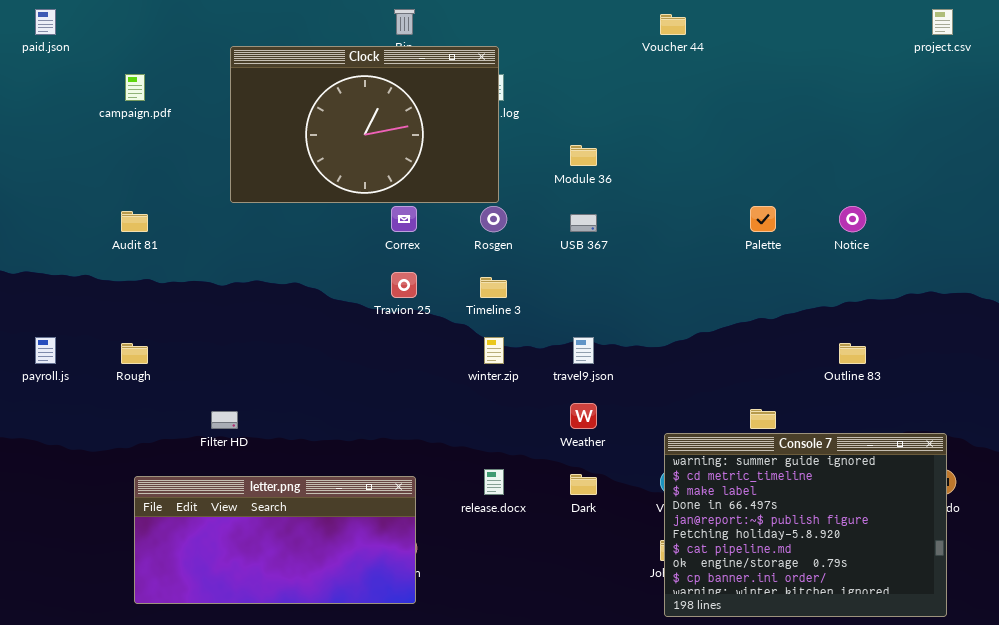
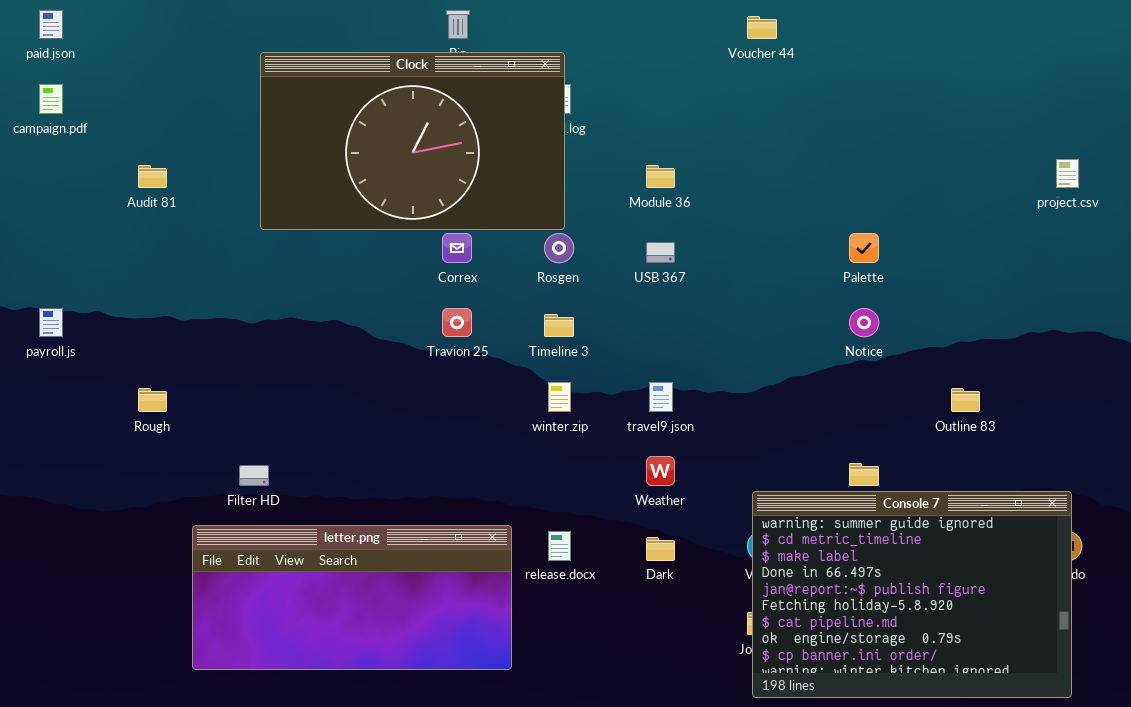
project.csv: [932,9,953,35] -> [1056,159,1079,188], moved
campaign.pdf: [125,74,145,101] -> [39,84,63,114], moved
Notice: [839,206,866,232] -> [849,308,879,337], moved
Audit 81: [121,211,148,232] -> [138,165,167,188], moved
payroll.js: [35,337,56,364] -> [39,308,63,337], moved
letter.png: [134,476,416,604] -> [192,525,512,670], moved

